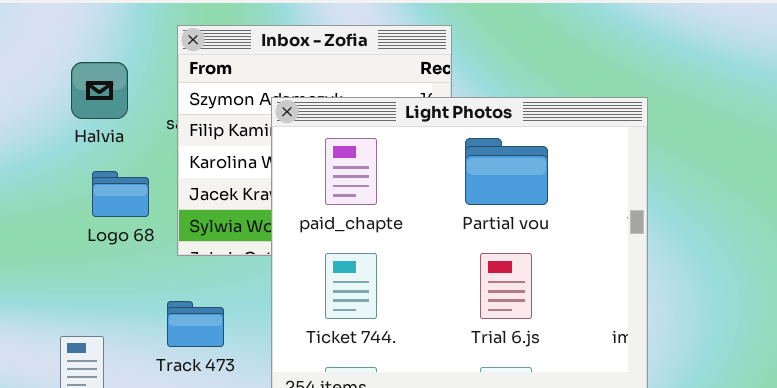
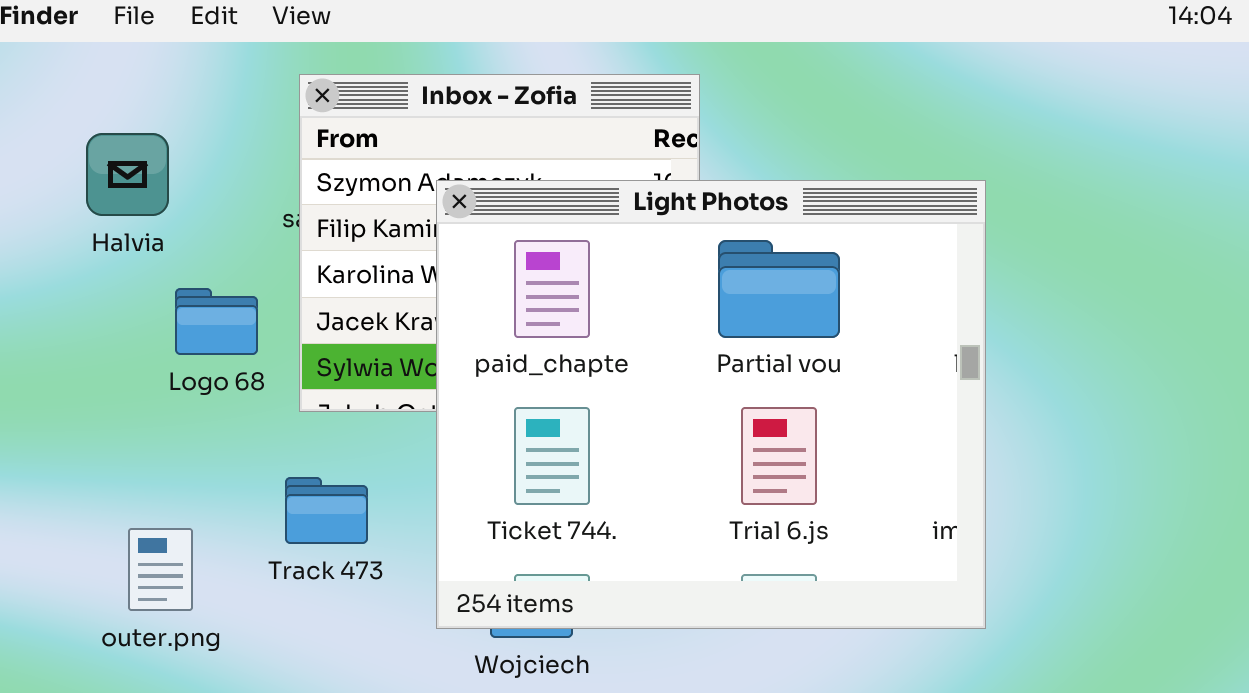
Halvia: [71,62,128,119] -> [86,133,169,216], moved

